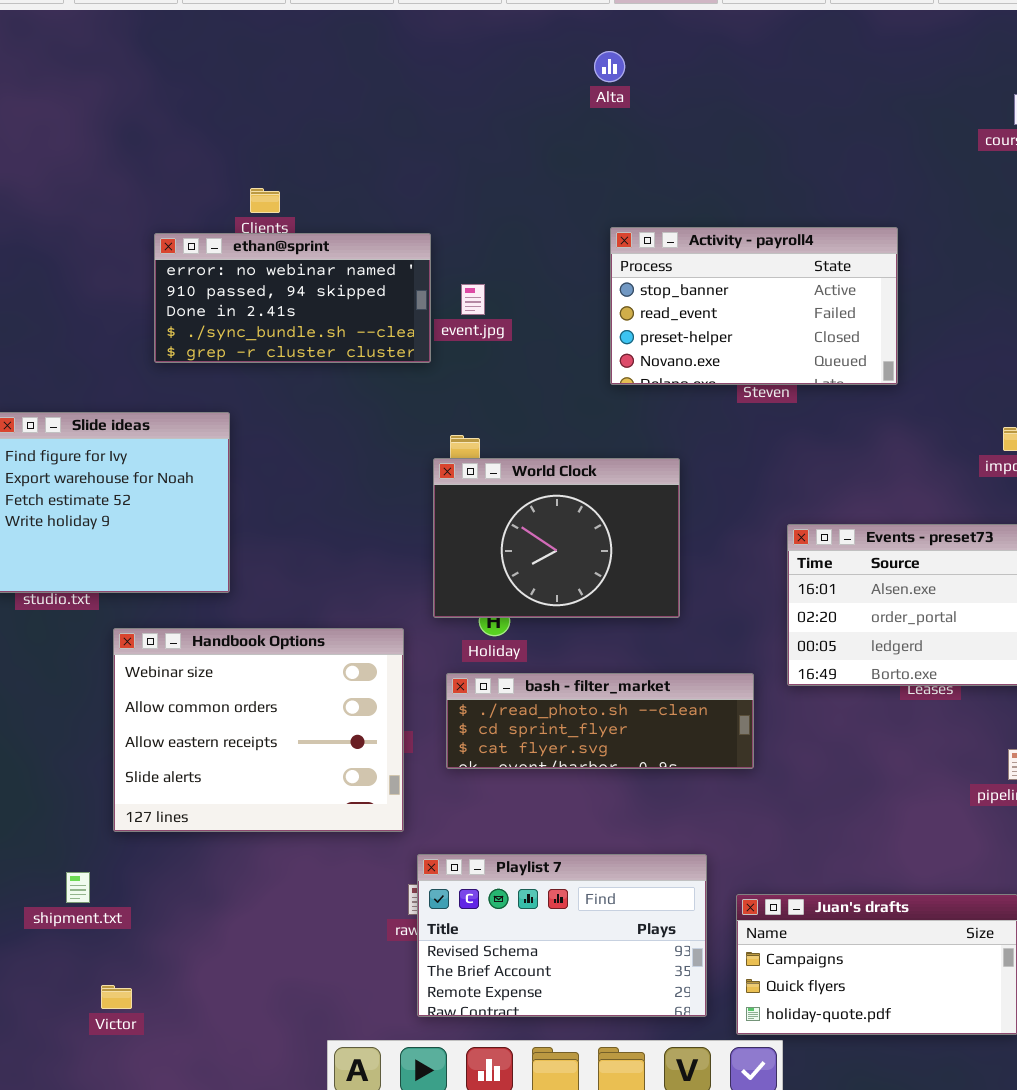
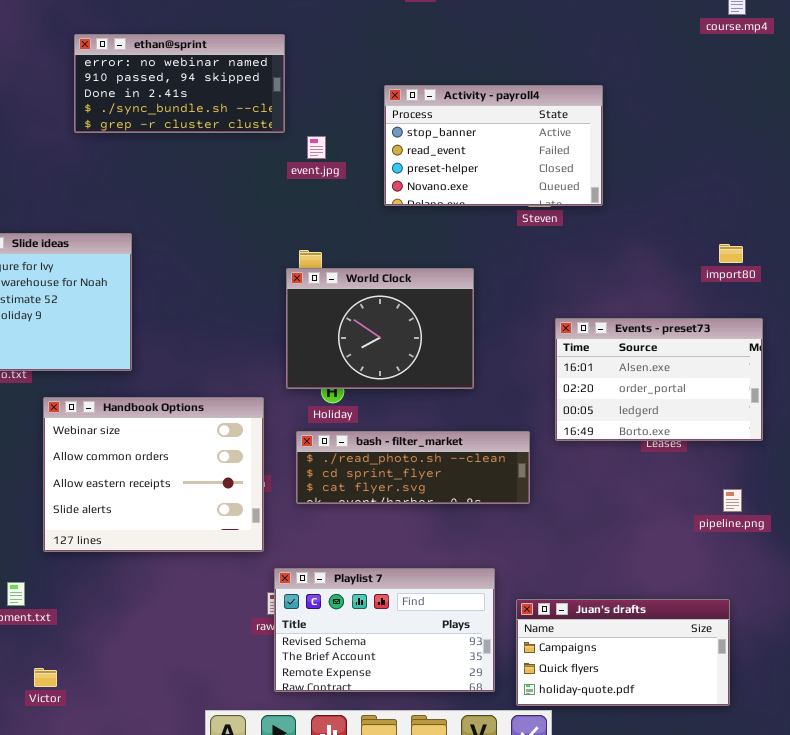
Activity - payroll4: [610,227,898,385] -> [384,85,603,206], moved
ethan@sprint: [154,233,431,363] -> [74,34,285,133], moved

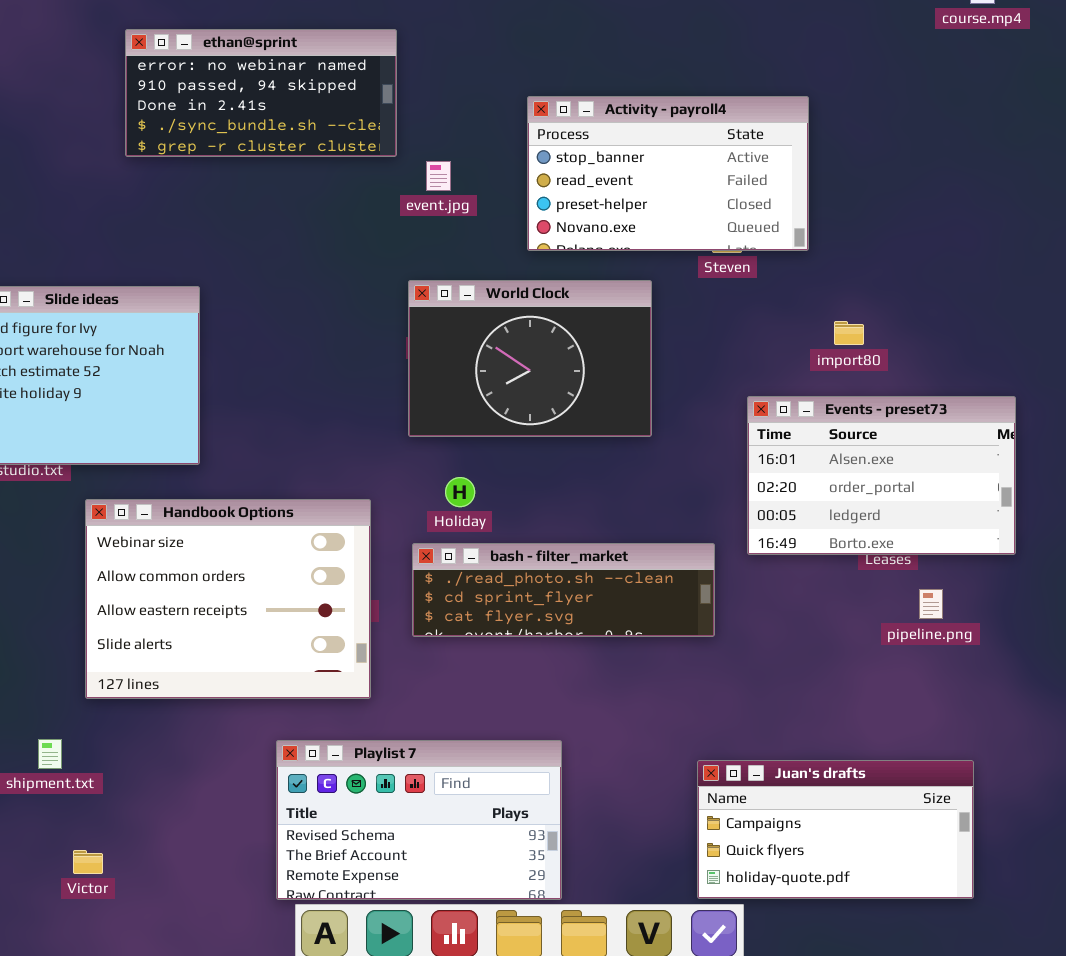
import80: [719,244,743,263] -> [834,321,864,345], moved
World Clock: [286,268,474,389] -> [408,280,652,437], moved
pipeline.png: [723,489,742,512] -> [919,589,943,619], moved
Playlist 7: [274,568,495,692] -> [276,740,562,900], moved

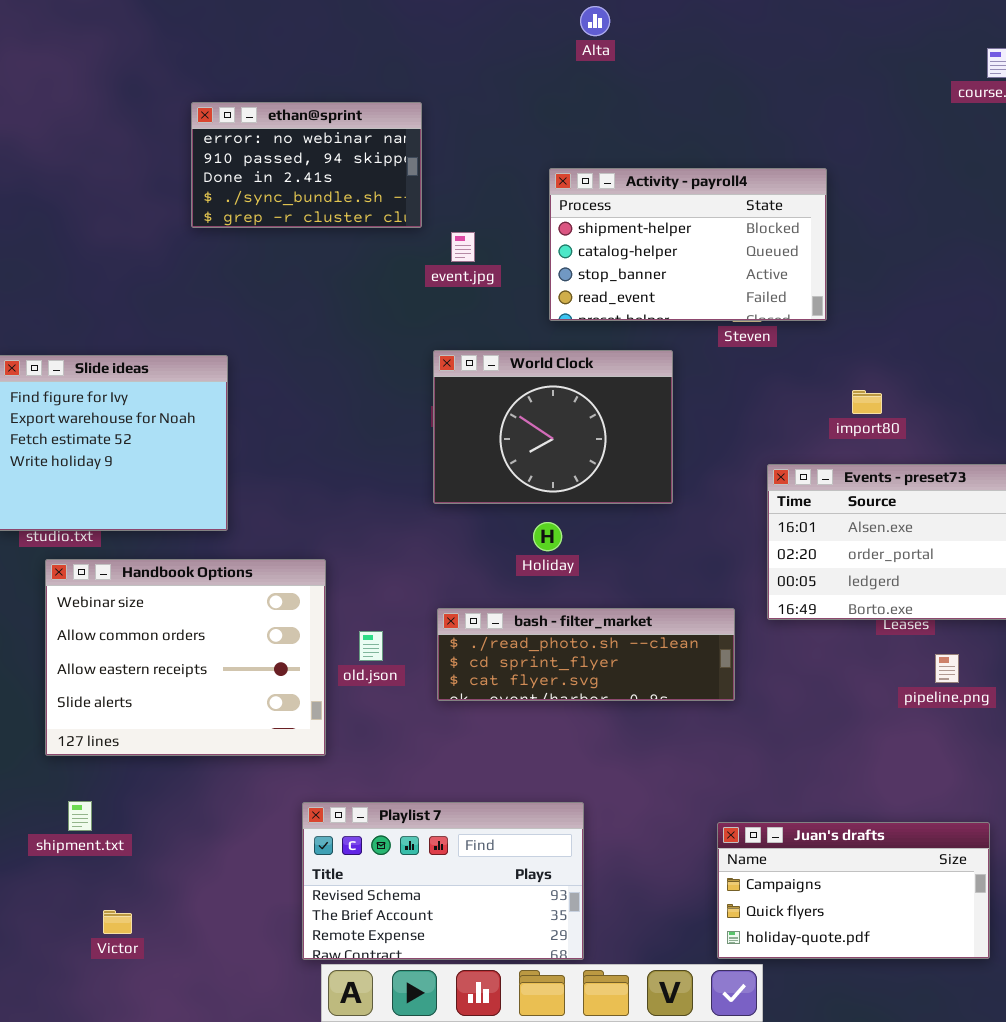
ethan@sprint: [125,29,397,157] -> [191,102,422,228], resized
Activity - payroll4: [527,96,809,251] -> [549,168,827,321], scrolled up 2 rows
Holiday: [445,477,475,507] -> [533,522,562,551], moved
Handbook Options: [85,499,371,699] -> [45,559,326,756], moved

